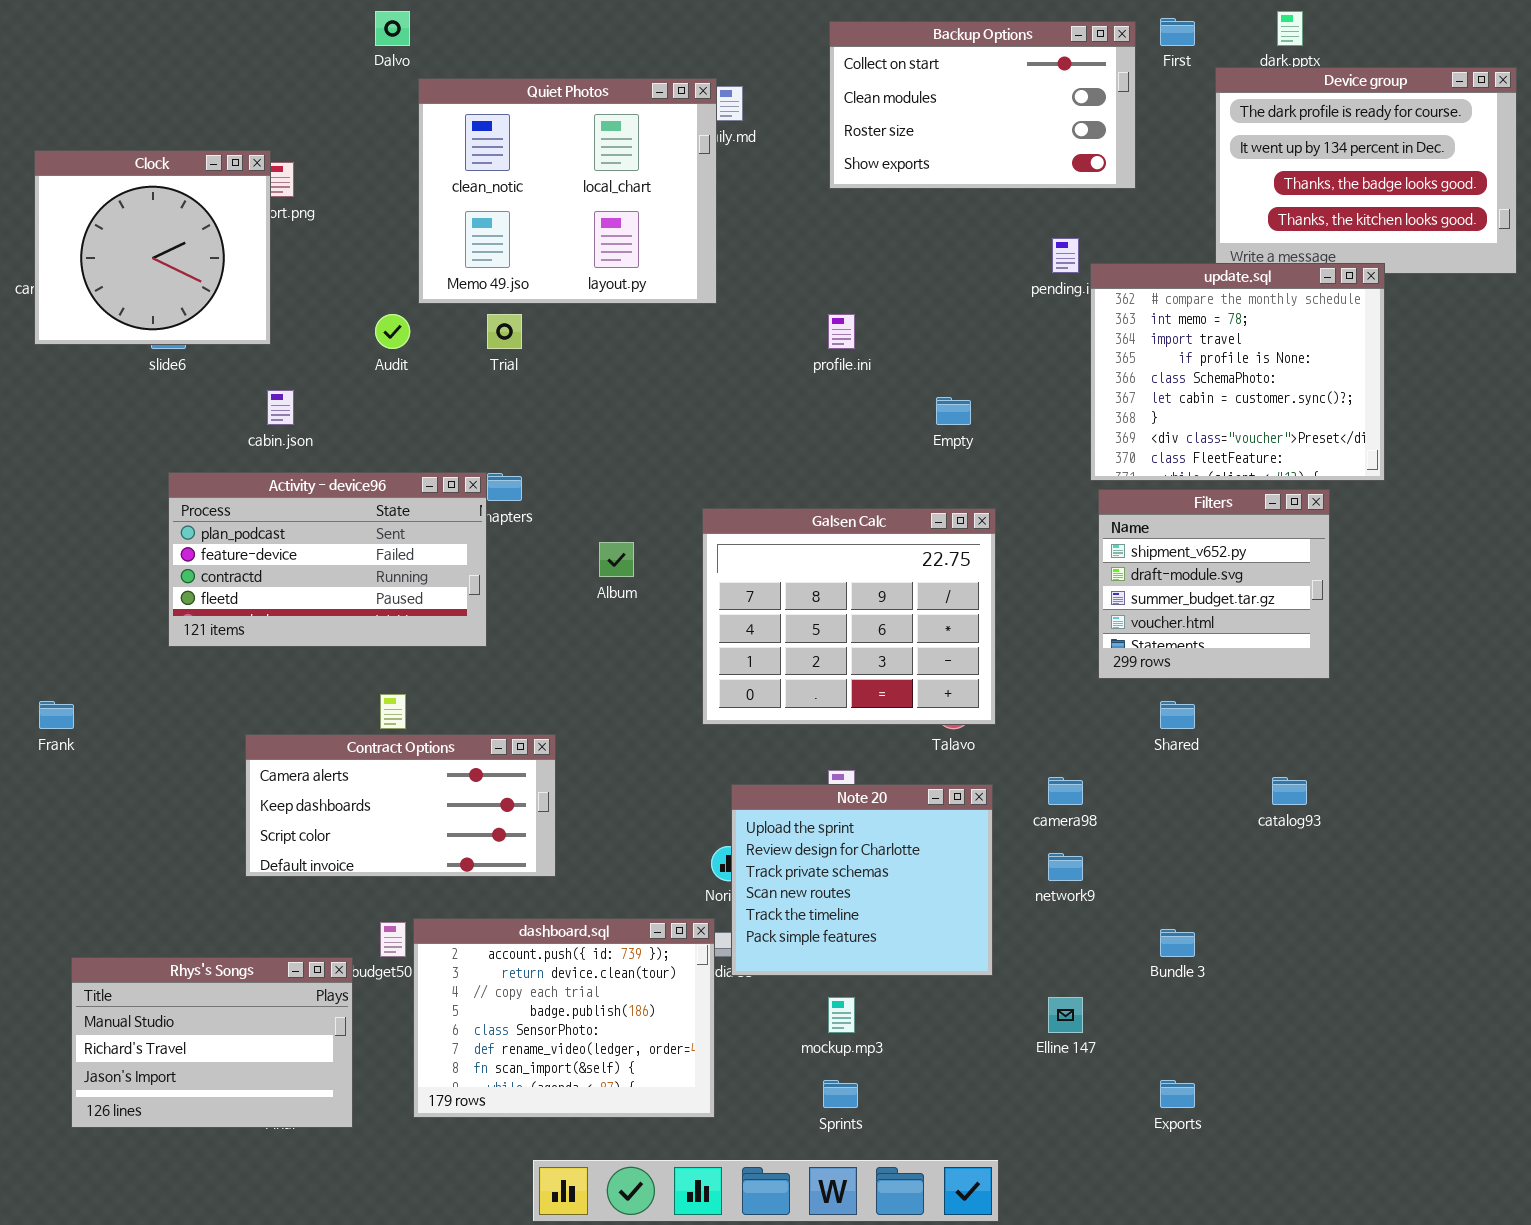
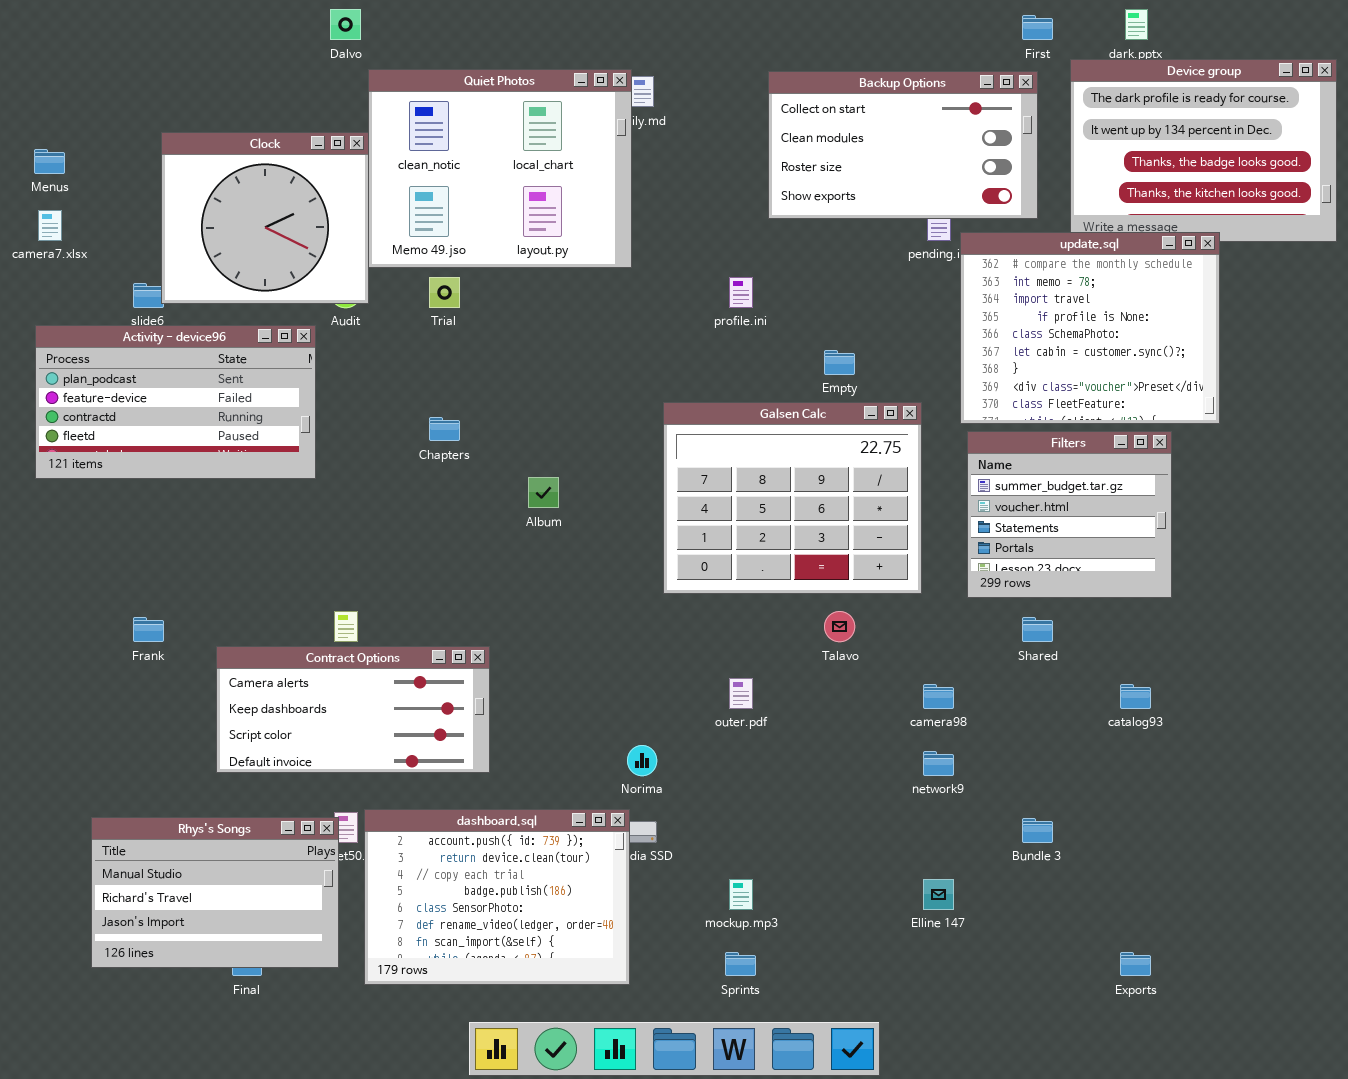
Backup Options: [829,21,1136,189] -> [768,71,1038,219], moved
Clock: [34,150,271,345] -> [161,132,369,304], moved
Activity - device96: [168,472,487,647] -> [35,325,316,479], moved
Filters: [1098,489,1330,679] -> [967,431,1172,598], scrolled down 2 rows
Galsen Calc: [702,508,996,725] -> [663,402,922,594], moved
Frank: [39,701,74,729] -> [133,617,164,642], moved
Note 20: [731,784,993,976] -> none, closed
Rhys's Songs: [71,957,353,1128] -> [91,817,339,968], moved
Exports: [1160,1080,1195,1108] -> [1120,952,1151,976], moved

